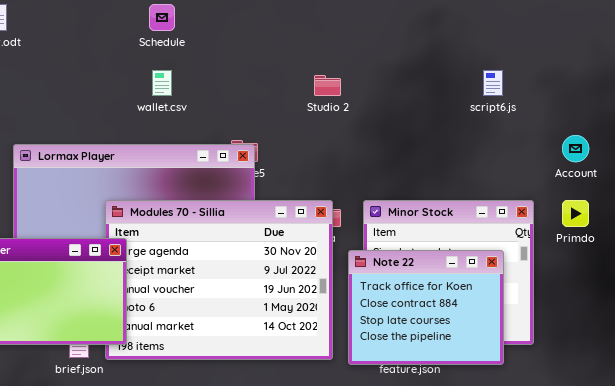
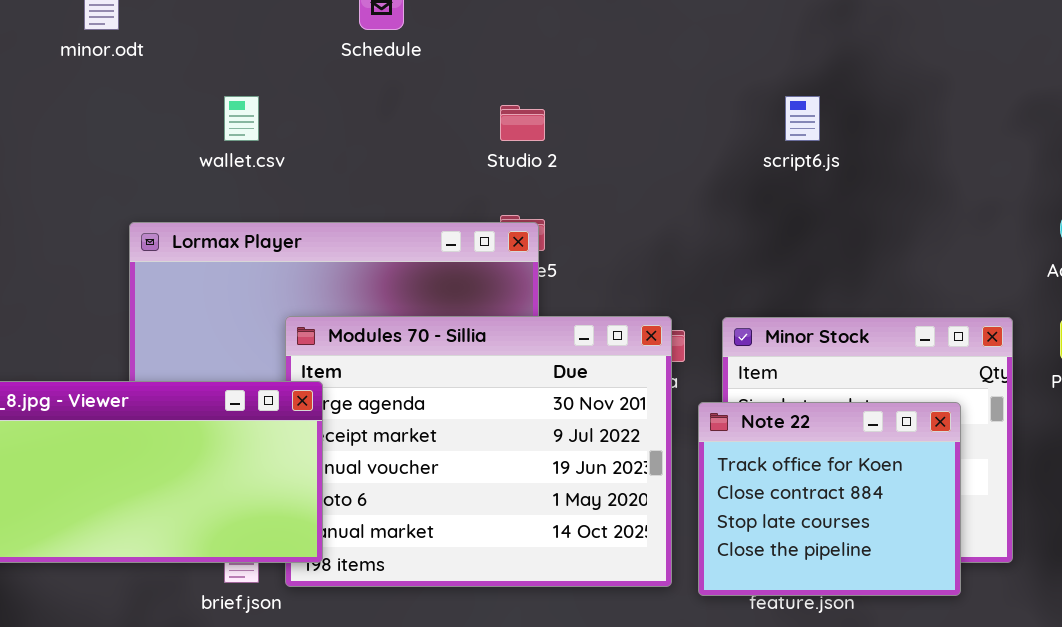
wallet.csv: [152,70,172,96] -> [224,96,259,141], moved
script6.js: [483,70,503,96] -> [785,96,820,141], moved
Studio 2: [314,75,341,96] -> [500,105,545,141], moved

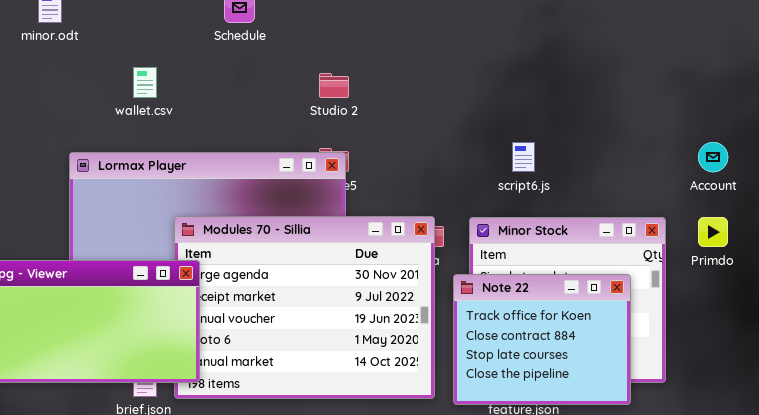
script6.js: [785,96,820,141] -> [512,142,535,172], moved

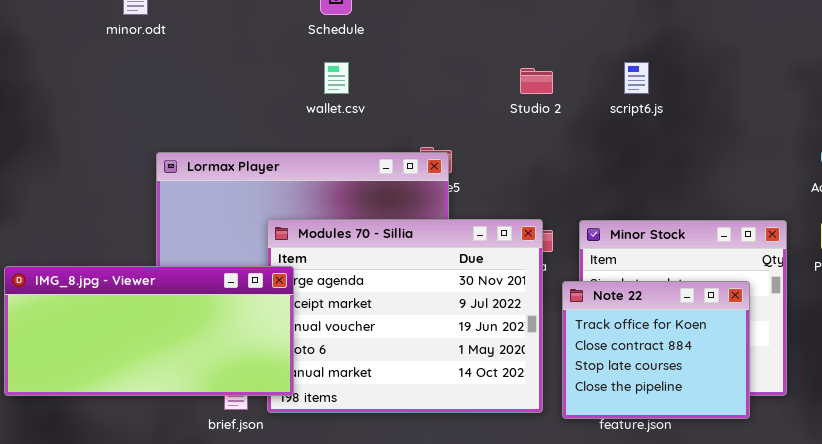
wallet.csv: [133,67,157,98] -> [324,62,349,94], moved
Studio 2: [319,73,349,98] -> [520,68,553,94], moved
script6.js: [512,142,535,172] -> [624,62,649,94], moved

